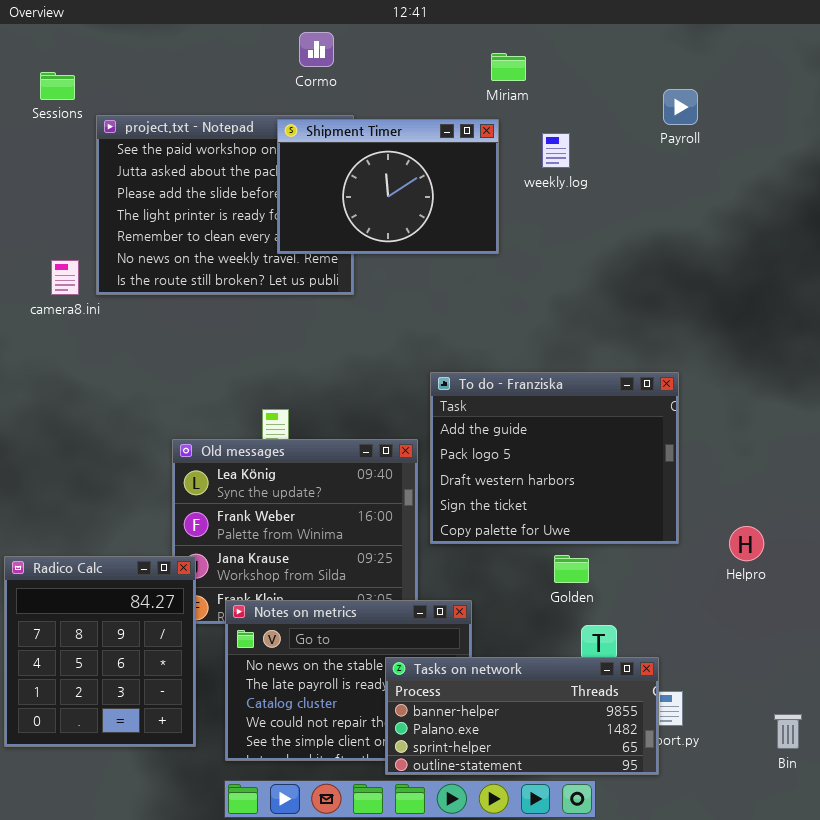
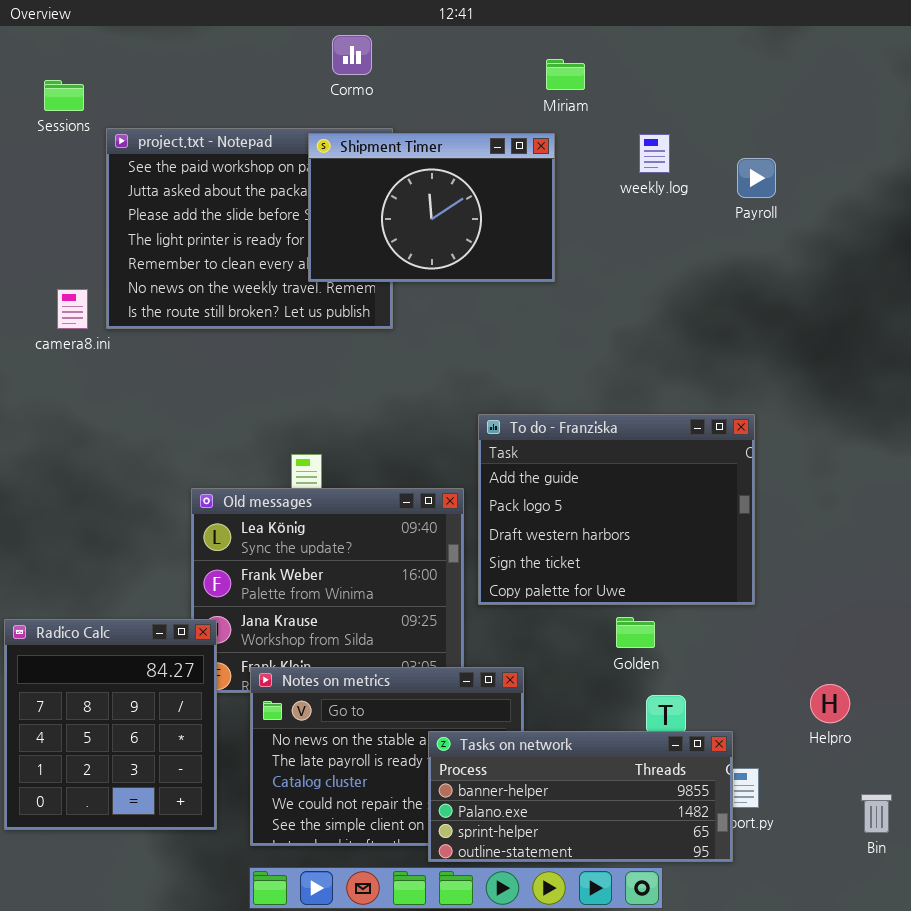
Payroll: [663,89,698,125] -> [737,158,776,198], moved
weekly.log: [542,133,570,168] -> [639,134,670,173], moved
Helpro: [729,526,764,561] -> [810,684,850,723], moved

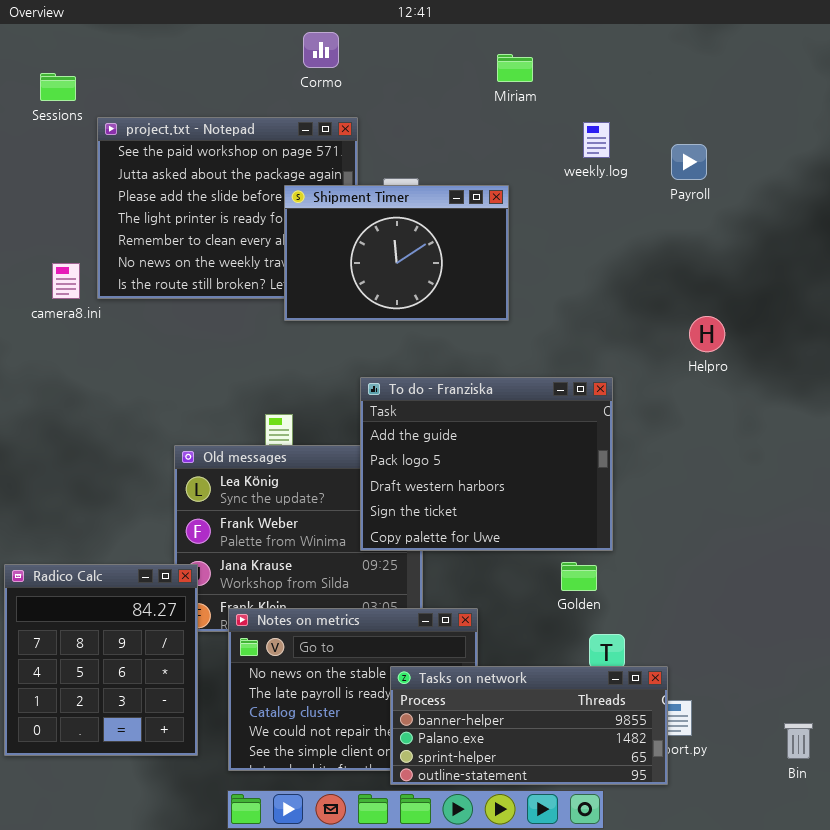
Shipment Timer: [308,133,555,282] -> [284,185,509,321], moved
To do - Franziska: [478,414,755,605] -> [360,377,613,551], moved
Helpro: [810,684,850,723] -> [689,316,725,352], moved

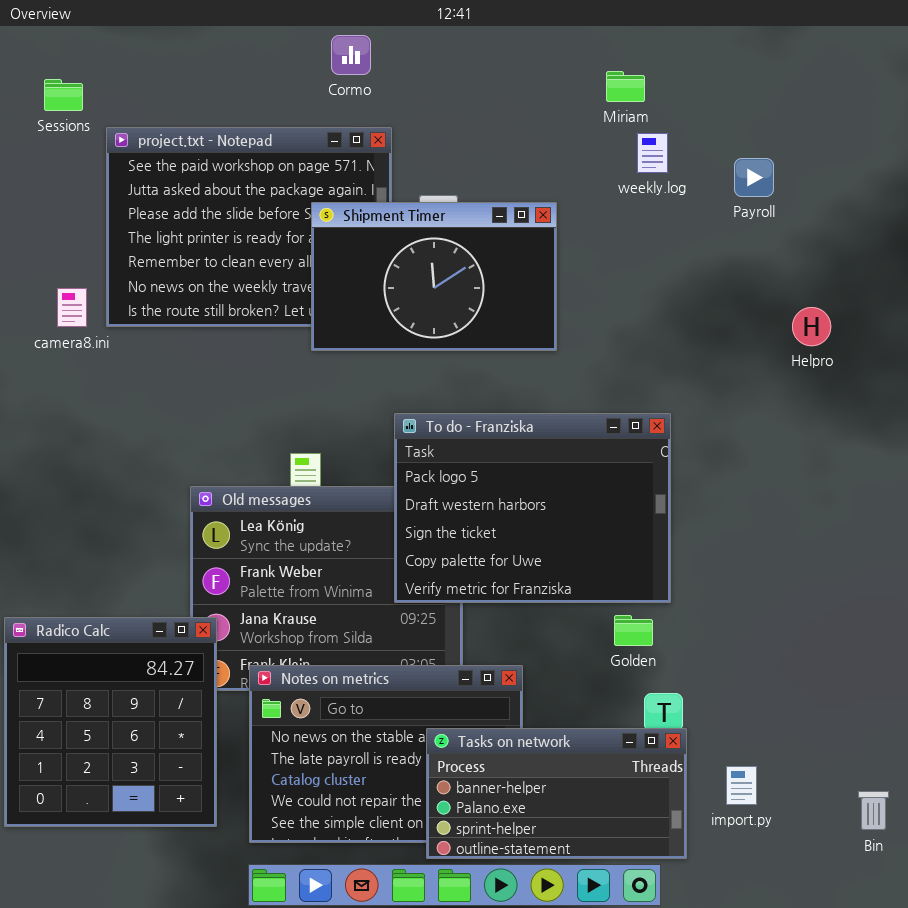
Miriam: [497,54,533,82] -> [606,71,645,102], moved
Helpro: [689,316,725,352] -> [792,307,831,346], moved
To do - Franziska: [360,377,613,551] -> [394,413,671,603], scrolled down 1 row
Tasks on network: [390,666,668,785] -> [426,728,687,859], resized

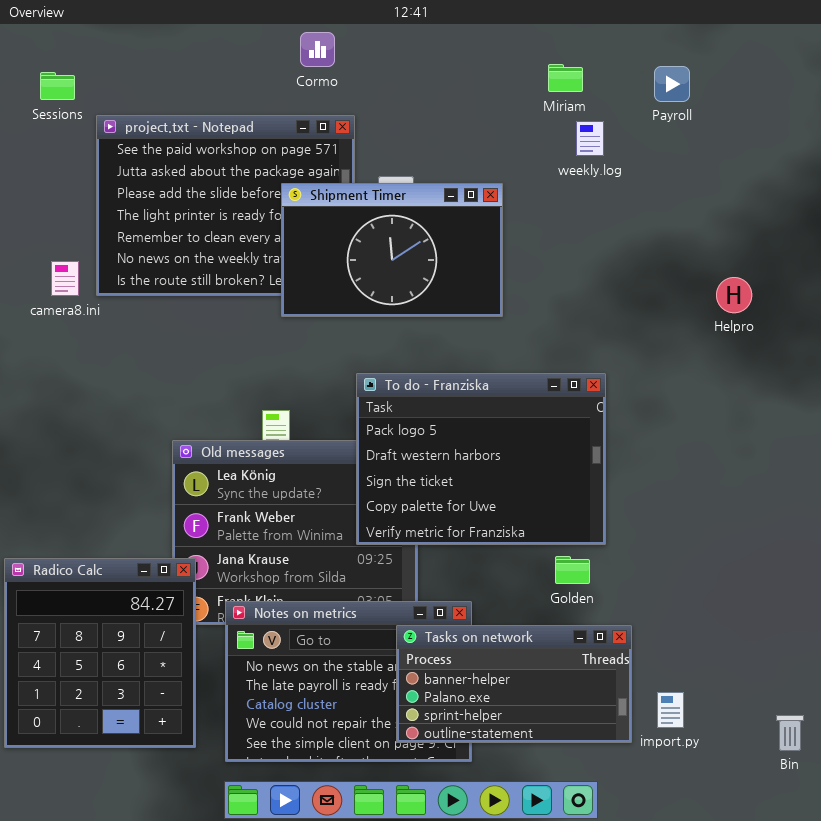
Payroll: [734,158,774,197] -> [654,66,690,102], moved
Tasks on network: [426,728,687,859] -> [396,625,632,743], moved

